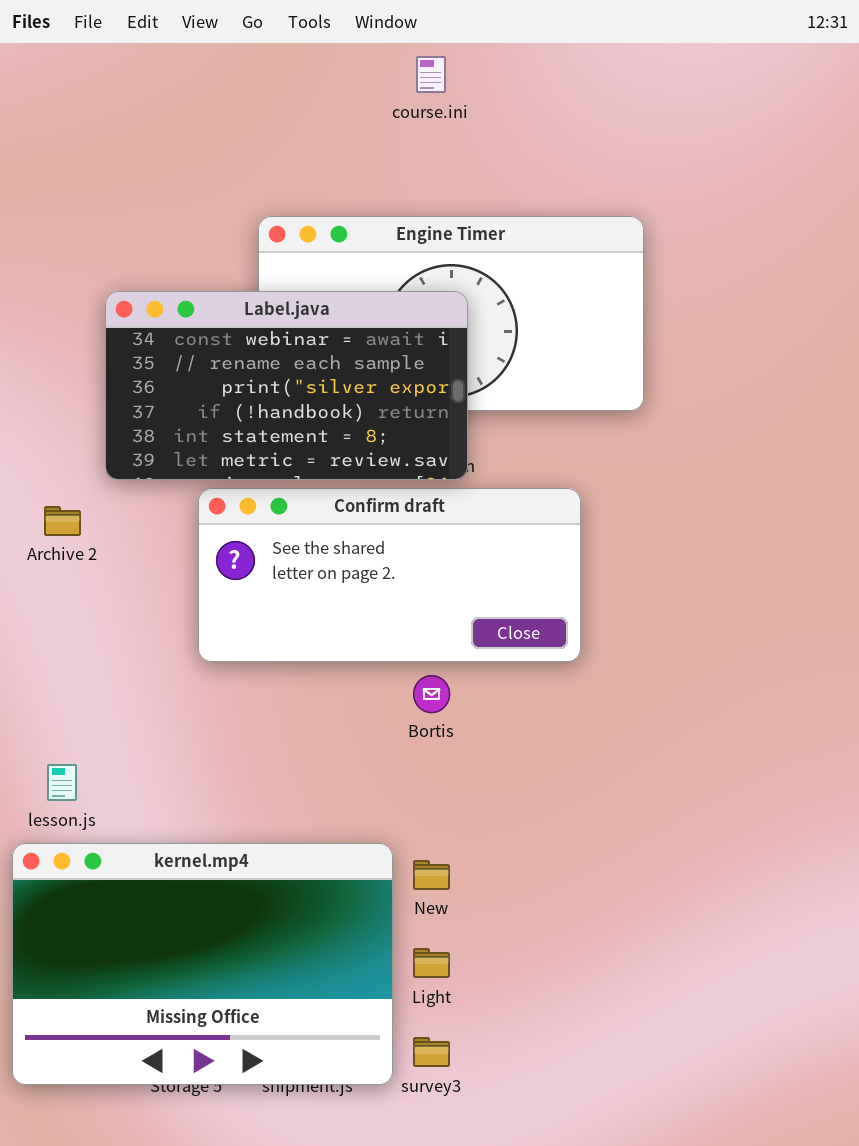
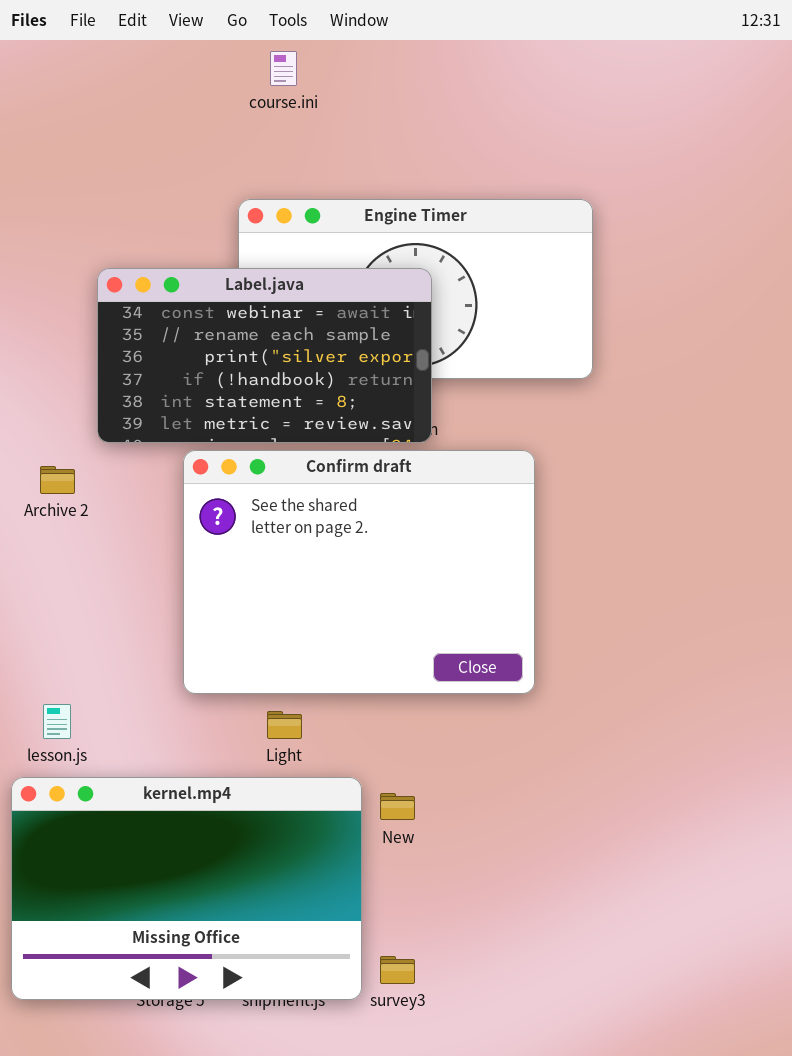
course.ini: [416,56,446,93] -> [270,51,297,86], moved
Confirm draft: [198,488,581,662] -> [183,450,535,694], resized
Light: [413,948,450,978] -> [267,711,302,739], moved

